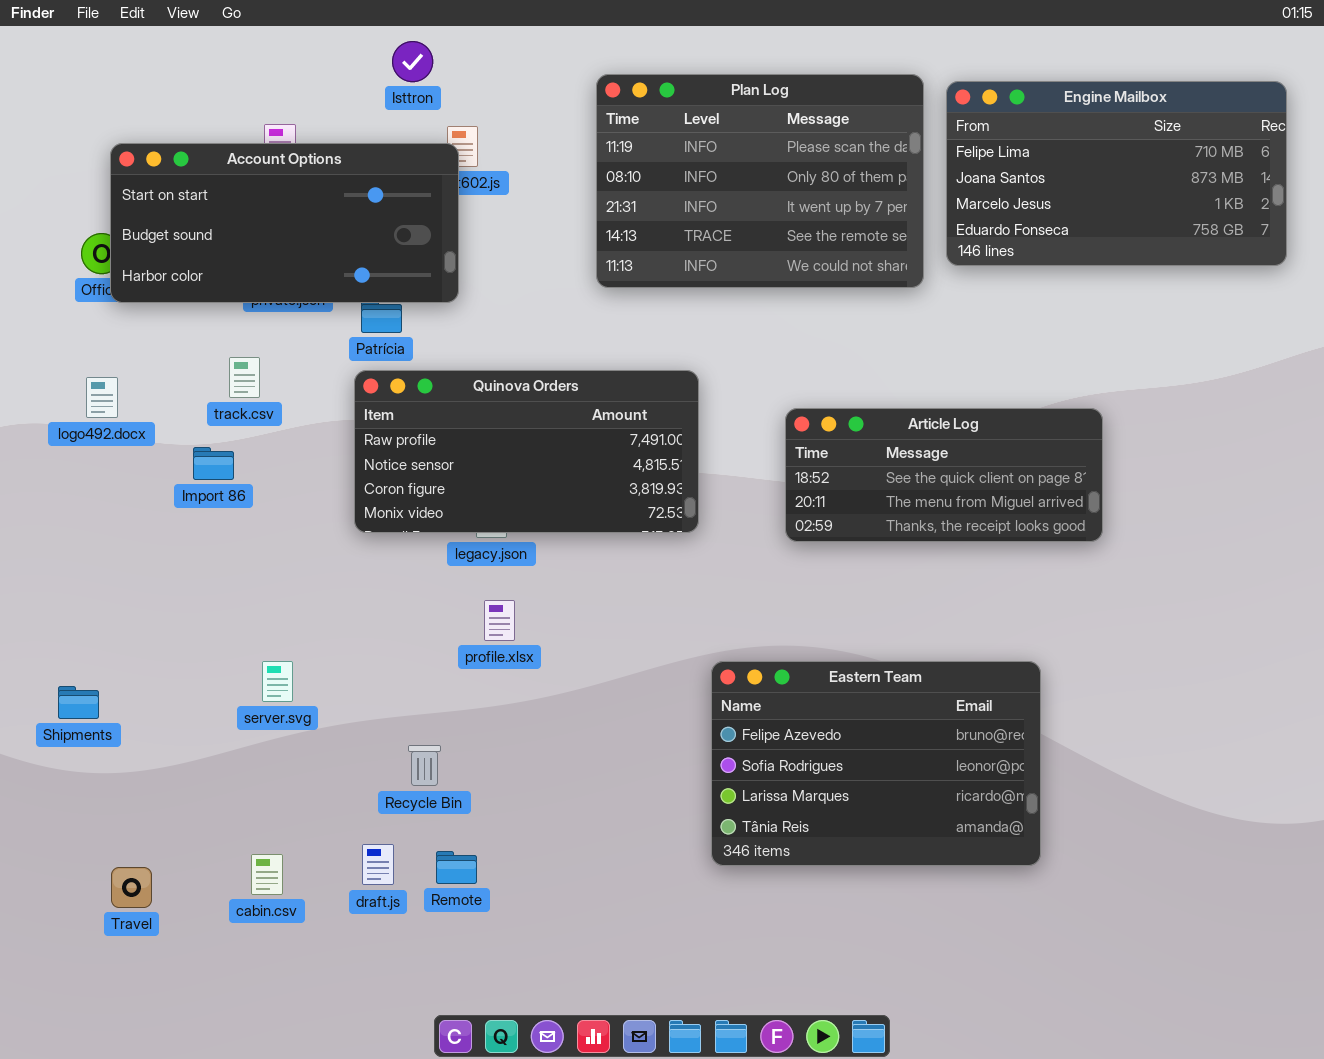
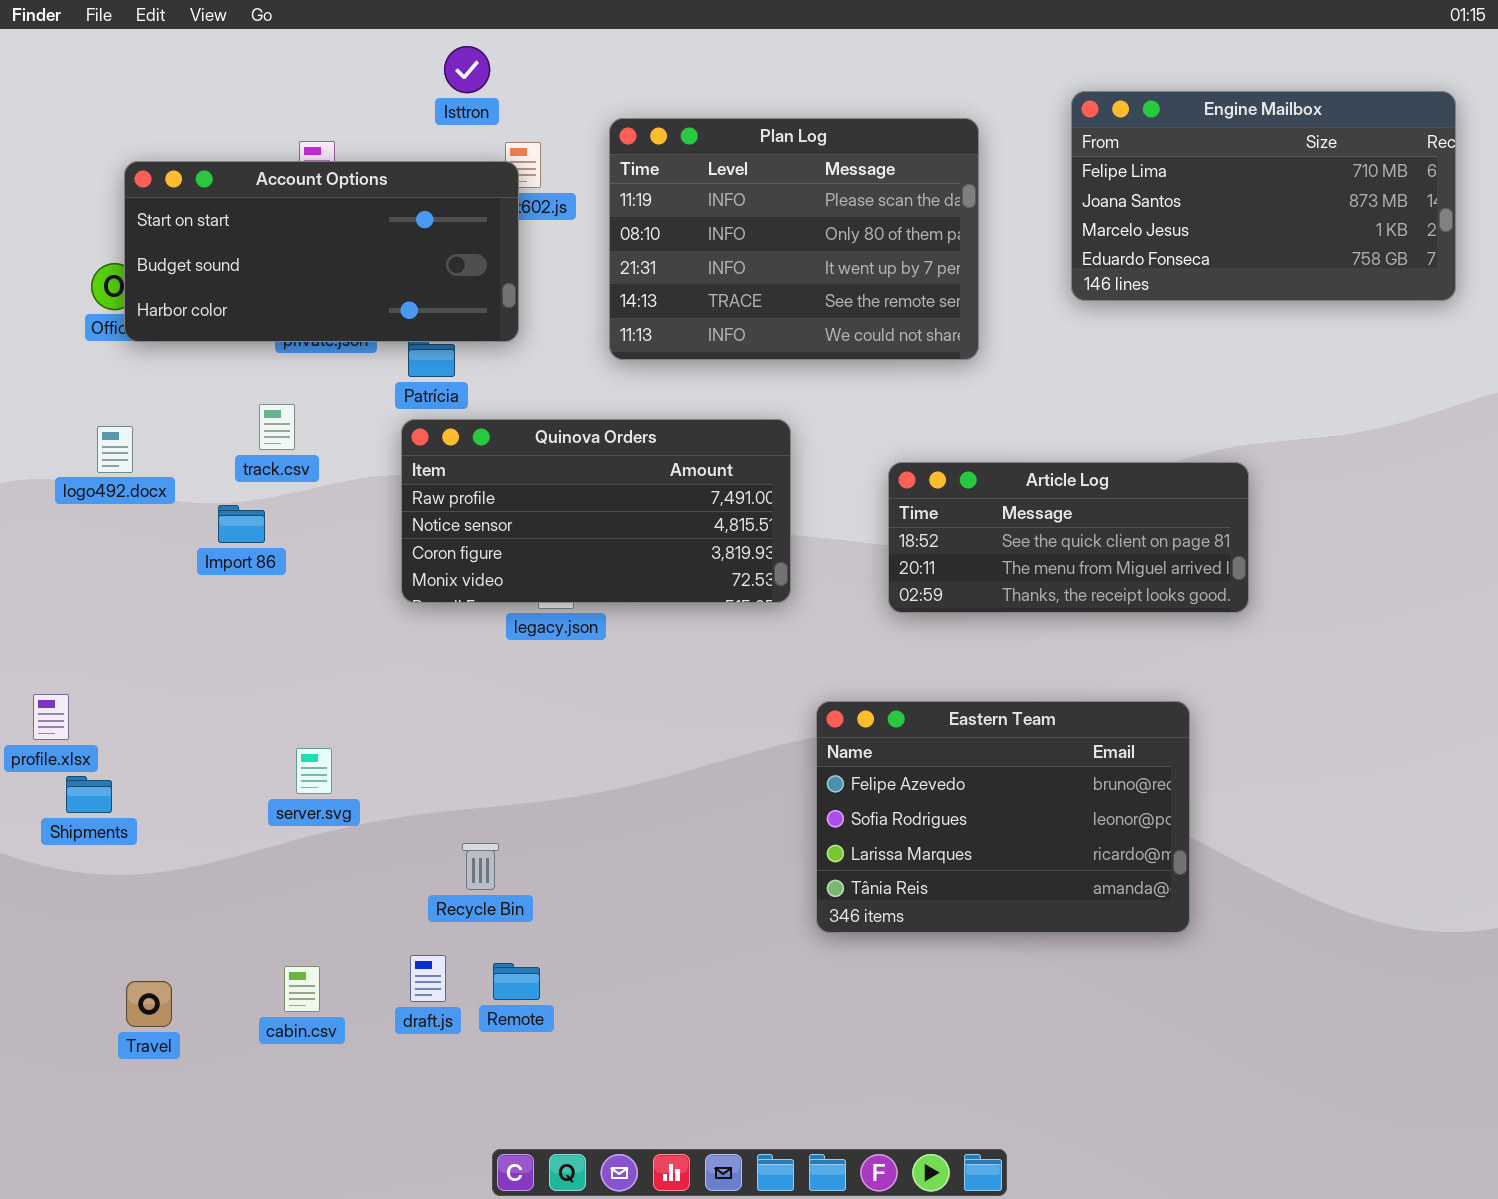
Plan Log: [596,74,924,288] -> [609,118,979,360], moved
profile.xlsx: [484,600,515,641] -> [33,694,69,740], moved
Eastern Team: [711,661,1041,866] -> [816,701,1190,933], moved

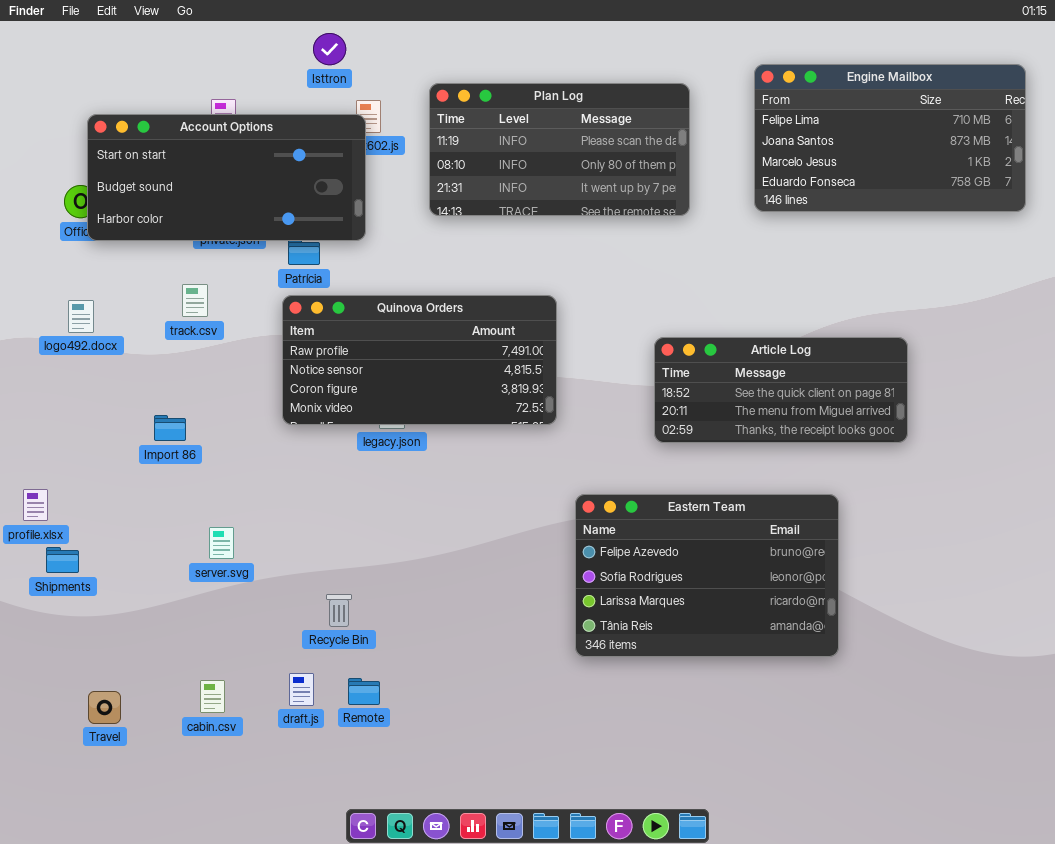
Plan Log: [609,118,979,360] -> [429,83,690,216], resized
Article Log: [888,462,1249,613] -> [654,337,908,443], moved
Import 86: [218,505,265,543] -> [154,415,186,441], moved

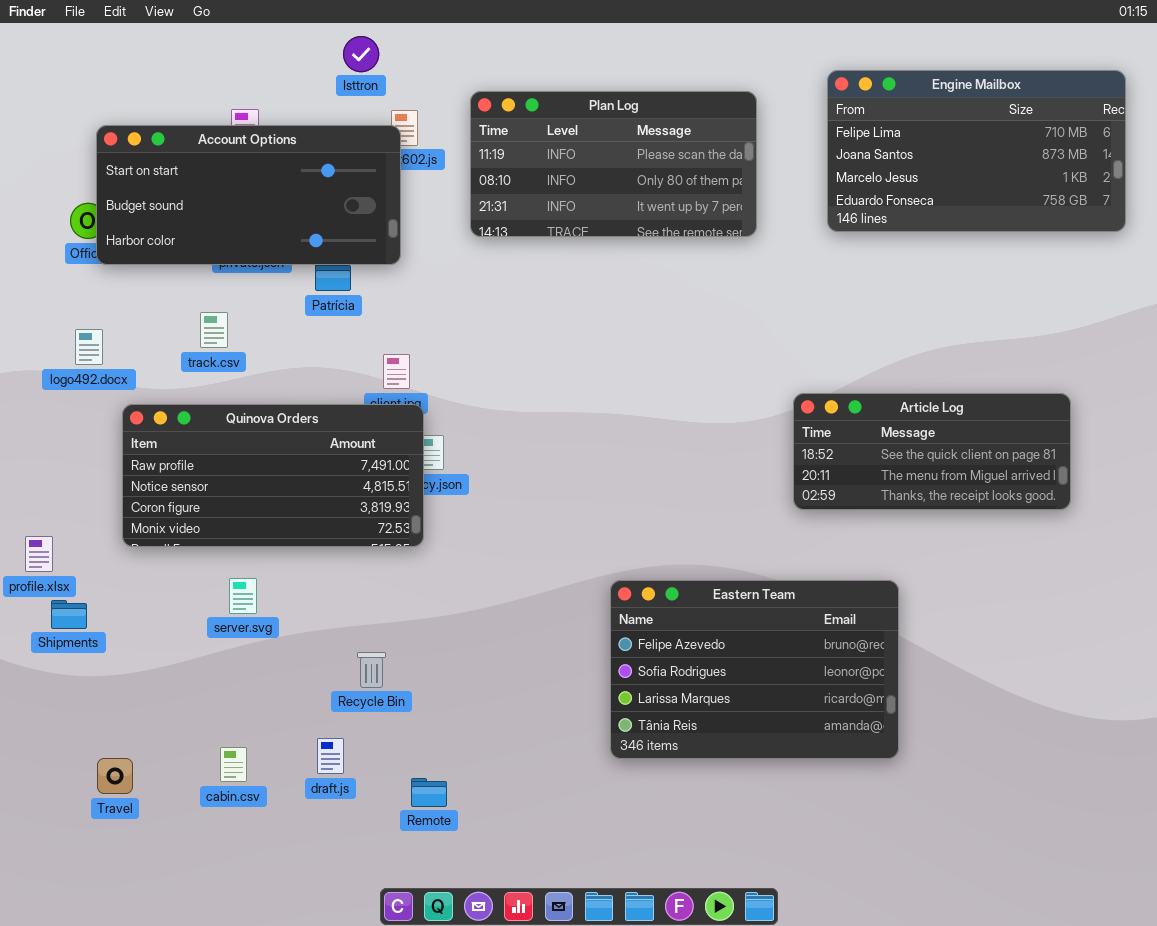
Quinova Orders: [282,295,557,425] -> [122,404,424,547], moved
Article Log: [654,337,908,443] -> [793,393,1071,510], moved
Eastern Team: [575,494,839,657] -> [610,580,899,759], moved
Remote: [348,678,380,705] -> [411,778,447,807], moved

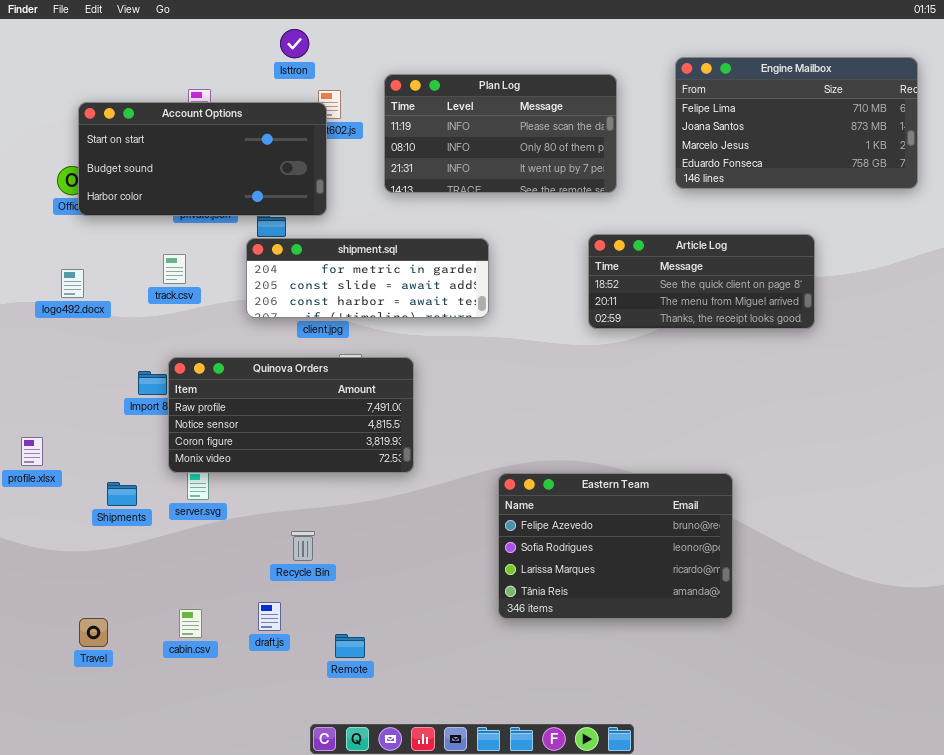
shipment.sql: none -> [246,238,489,318], opened
Article Log: [793,393,1071,510] -> [588,234,815,329], moved
Quinova Orders: [122,404,424,547] -> [168,357,414,473], moved
Shipments: [51,600,87,629] -> [107,482,137,506], moved

